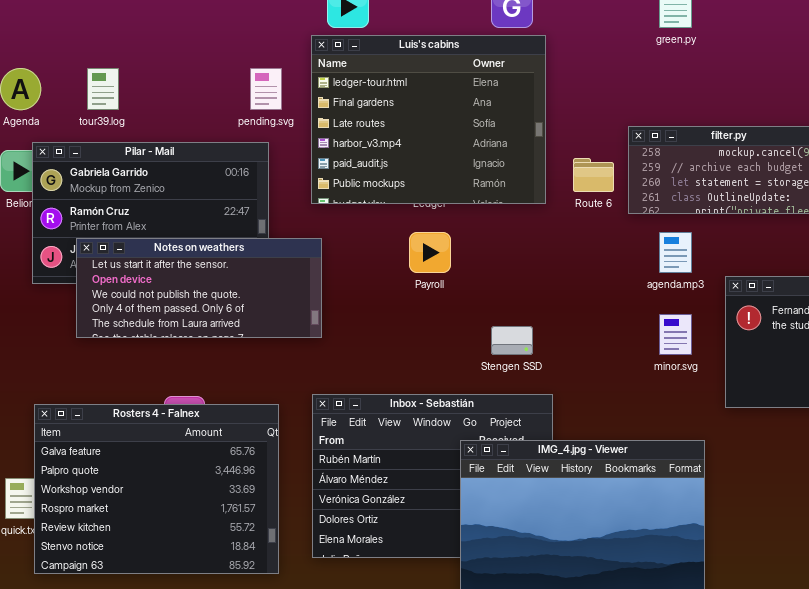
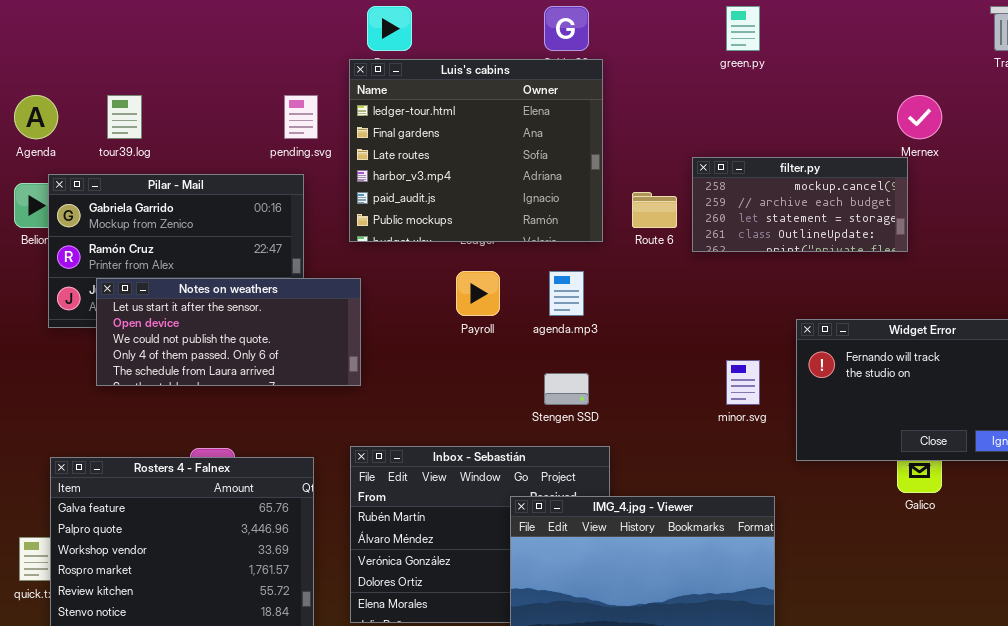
agenda.mp3: [659,232,692,273] -> [549,271,584,316], moved

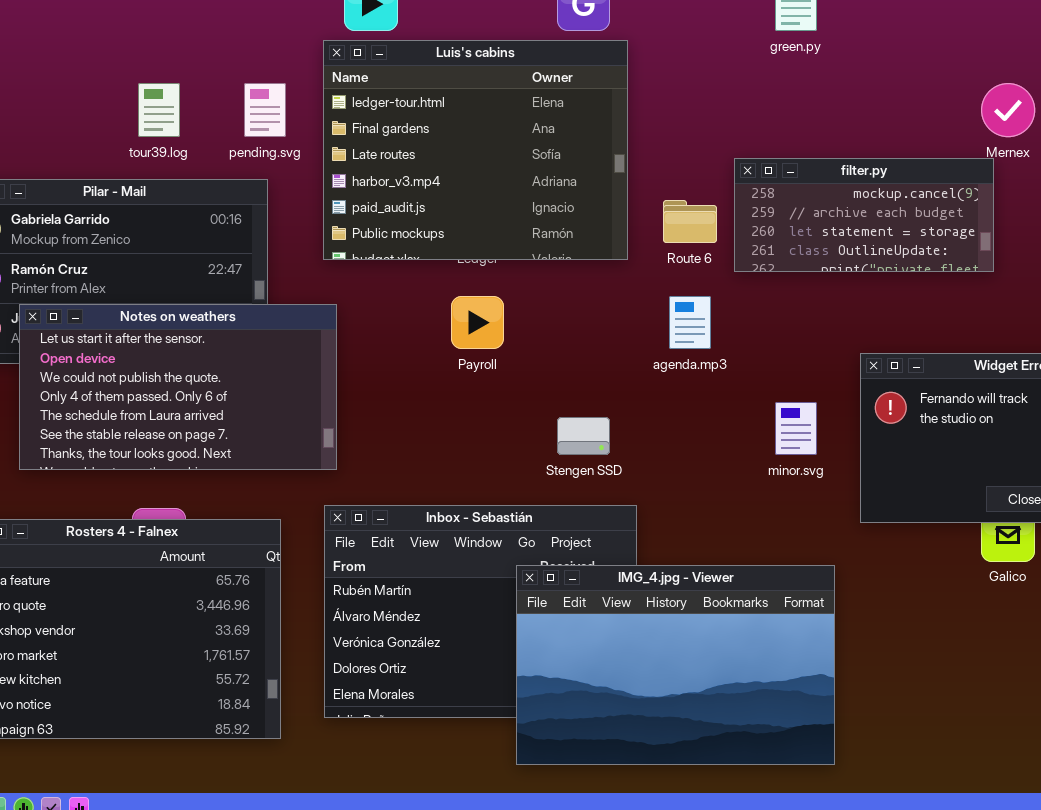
tour39.log: [107,95,142,139] -> [138,83,180,137], moved
agenda.mp3: [549,271,584,316] -> [669,296,711,349], moved
Notes on weathers: [96,278,361,386] -> [19,304,337,470], resized

